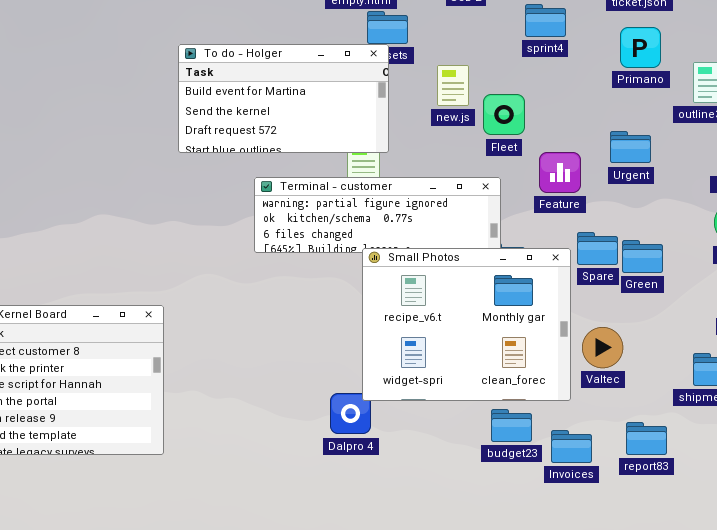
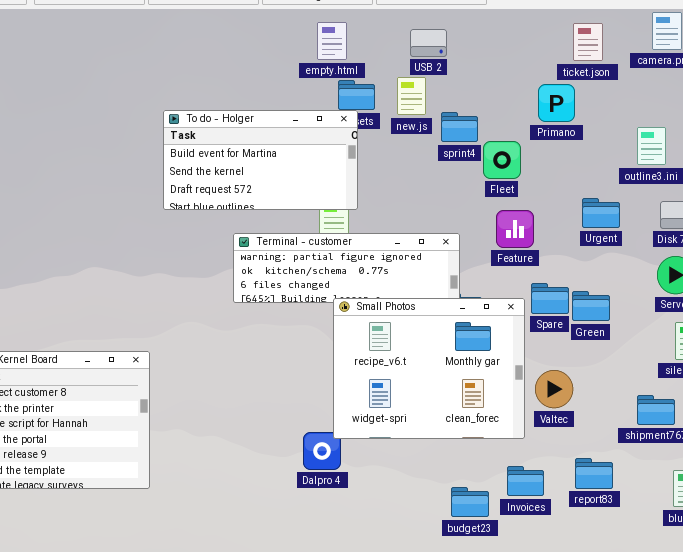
sprint4: [525,4,566,37] -> [441,112,478,142], moved
Primano: [620,27,661,68] -> [538,84,575,122], moved
new.js: [437,65,469,106] -> [397,77,426,115], moved
Fleet: [483,94,525,135] -> [483,141,521,179], moved
Urgent: [610,131,651,163] -> [582,198,620,228], moved
budget23: [491,409,532,442] -> [451,487,489,517], moved

